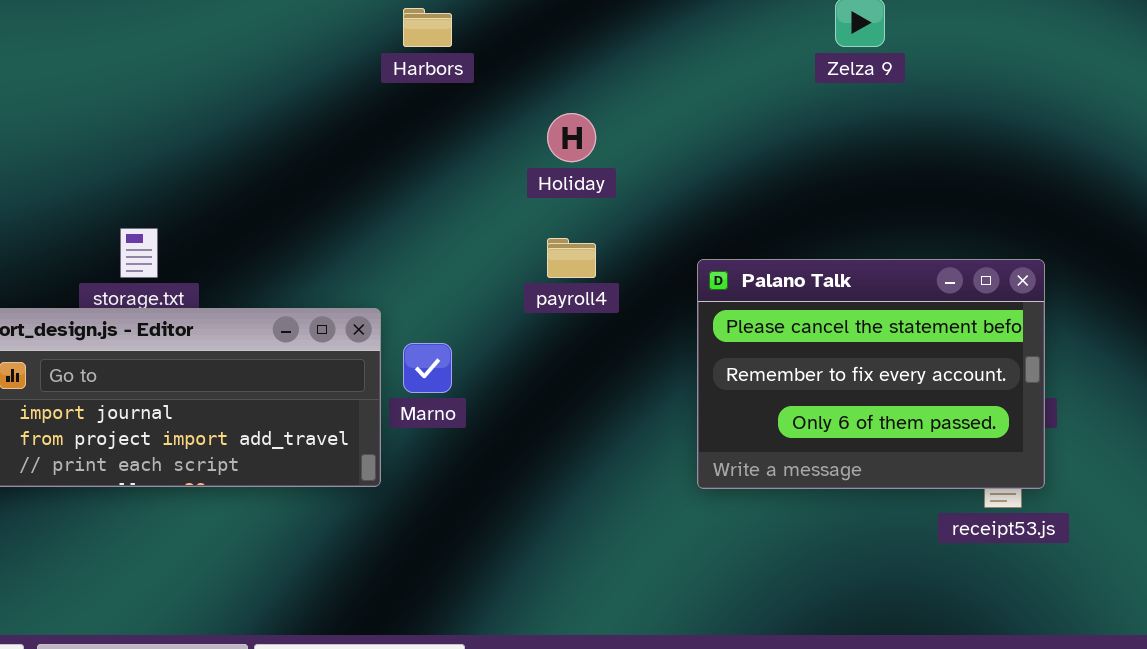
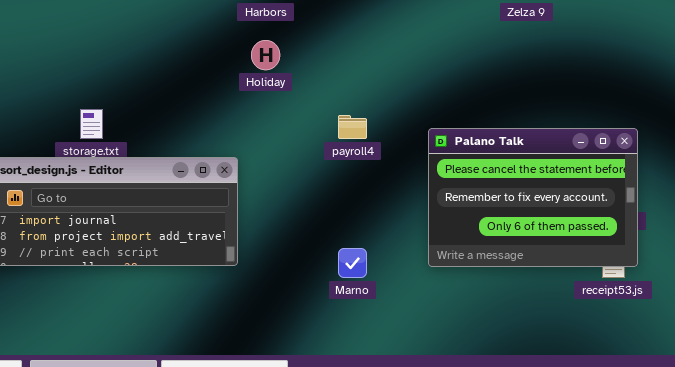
Holiday: [547,113,596,162] -> [251,40,280,70], moved
Marno: [403,343,452,393] -> [338,248,367,278], moved

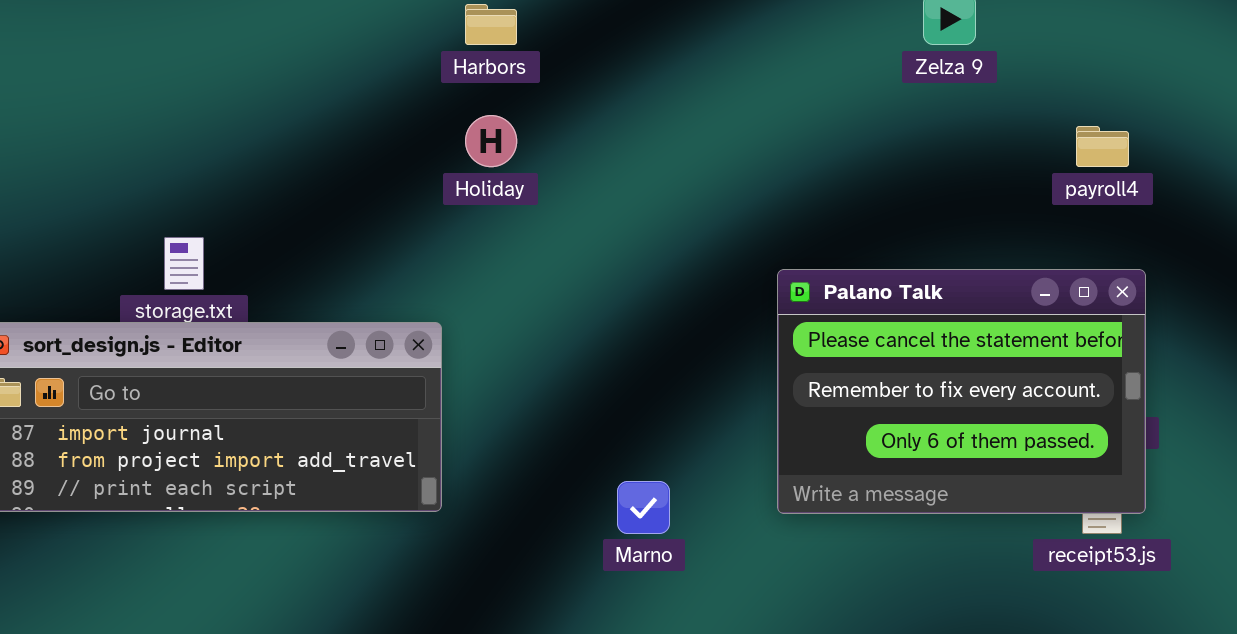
payroll4: [338,115,367,139] -> [1076,126,1129,167], moved

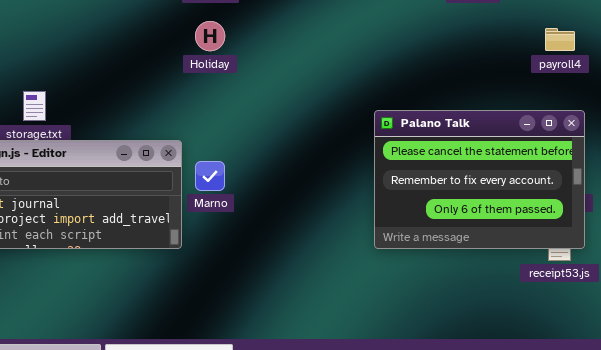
Marno: [617,481,670,534] -> [195,161,225,191], moved

